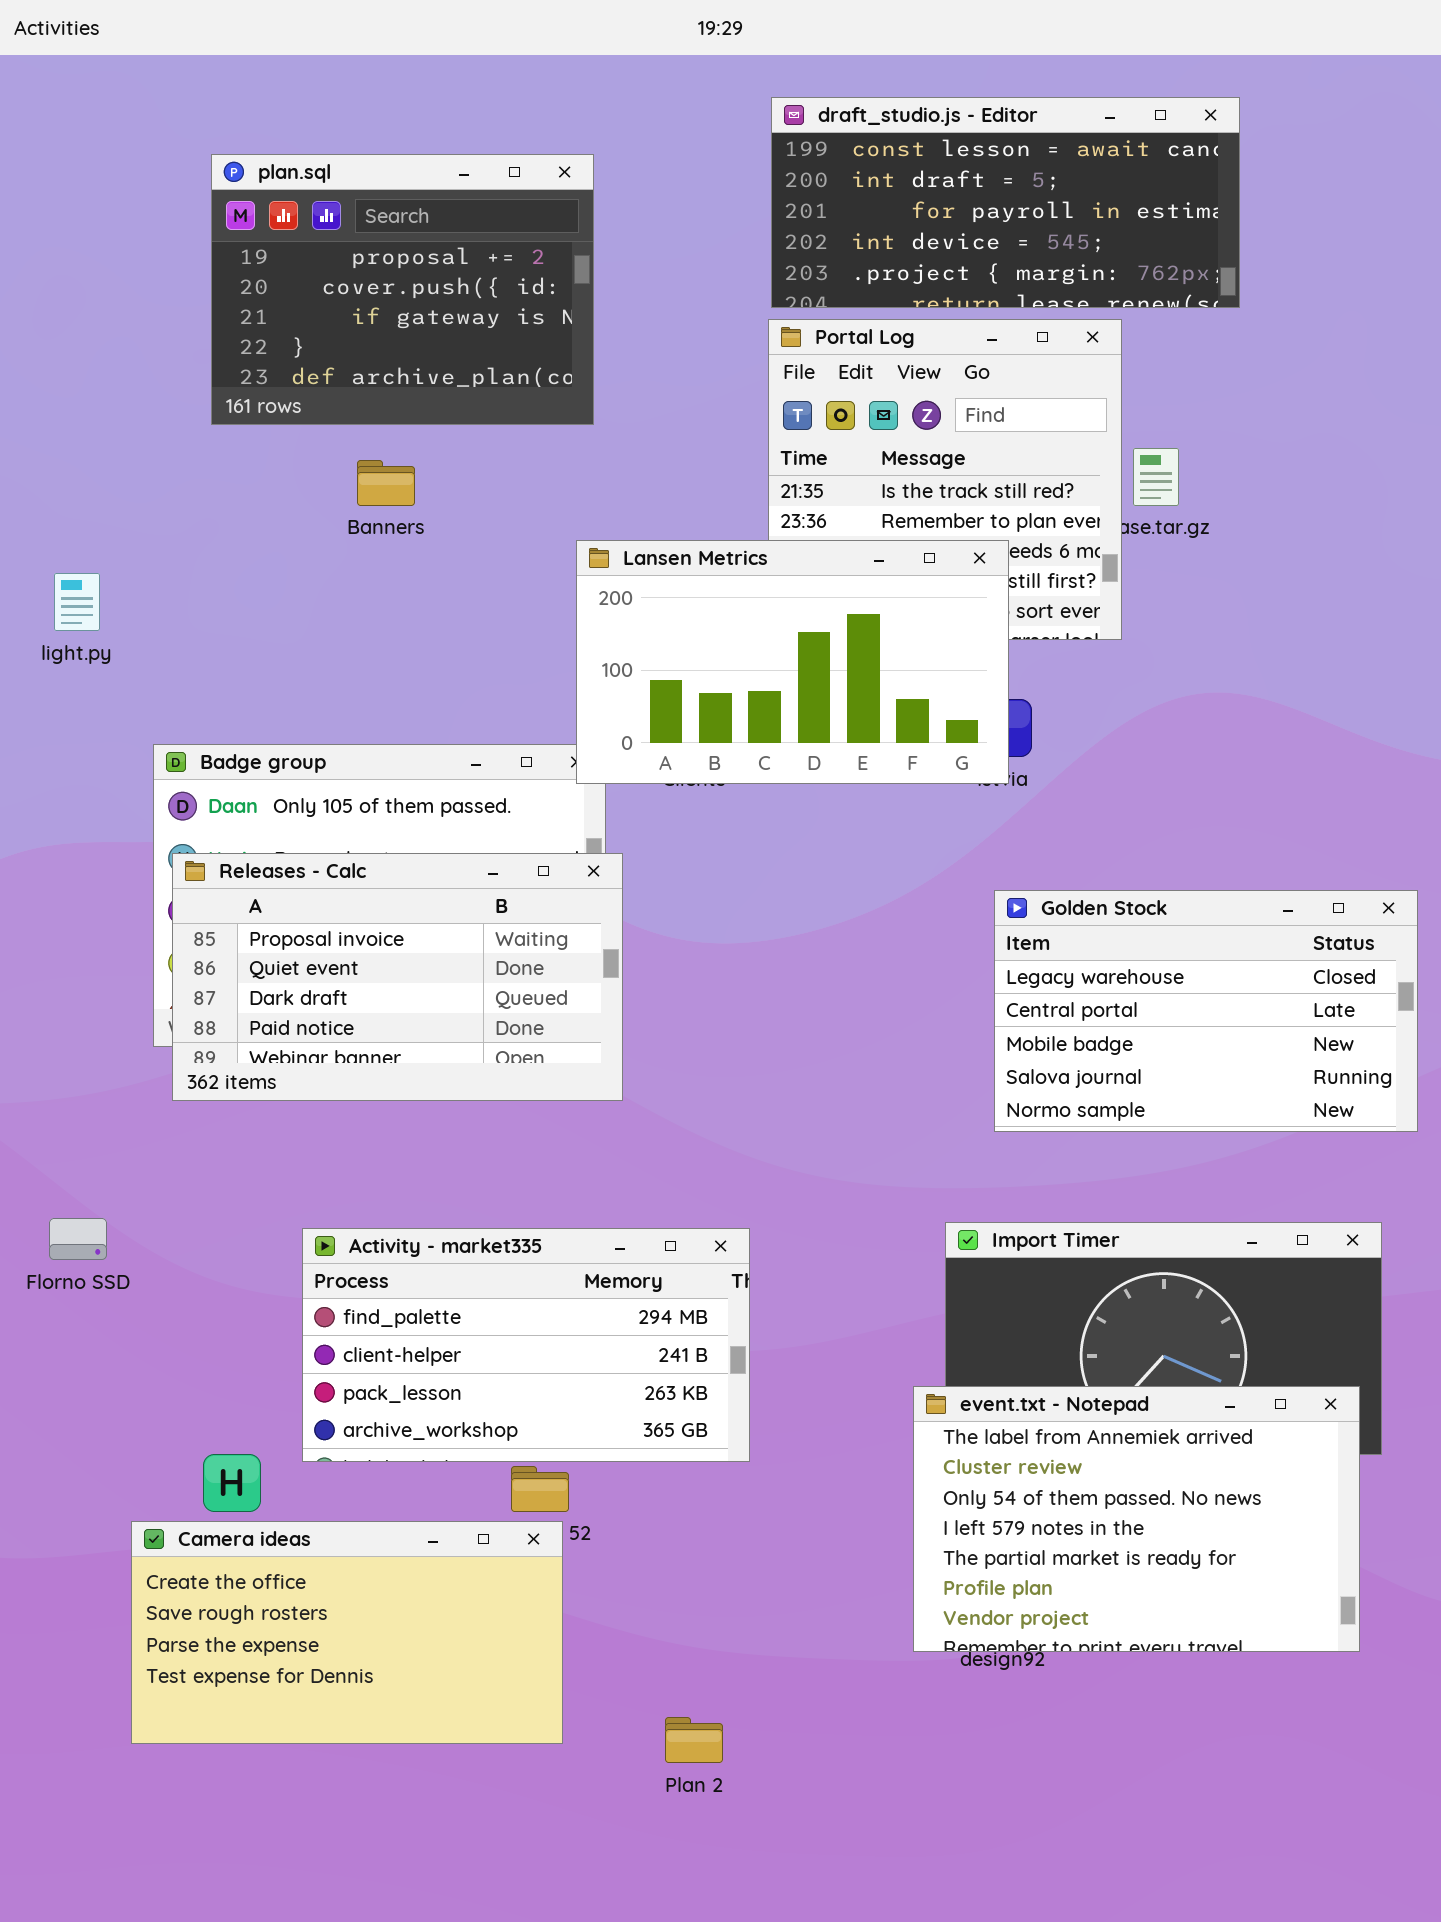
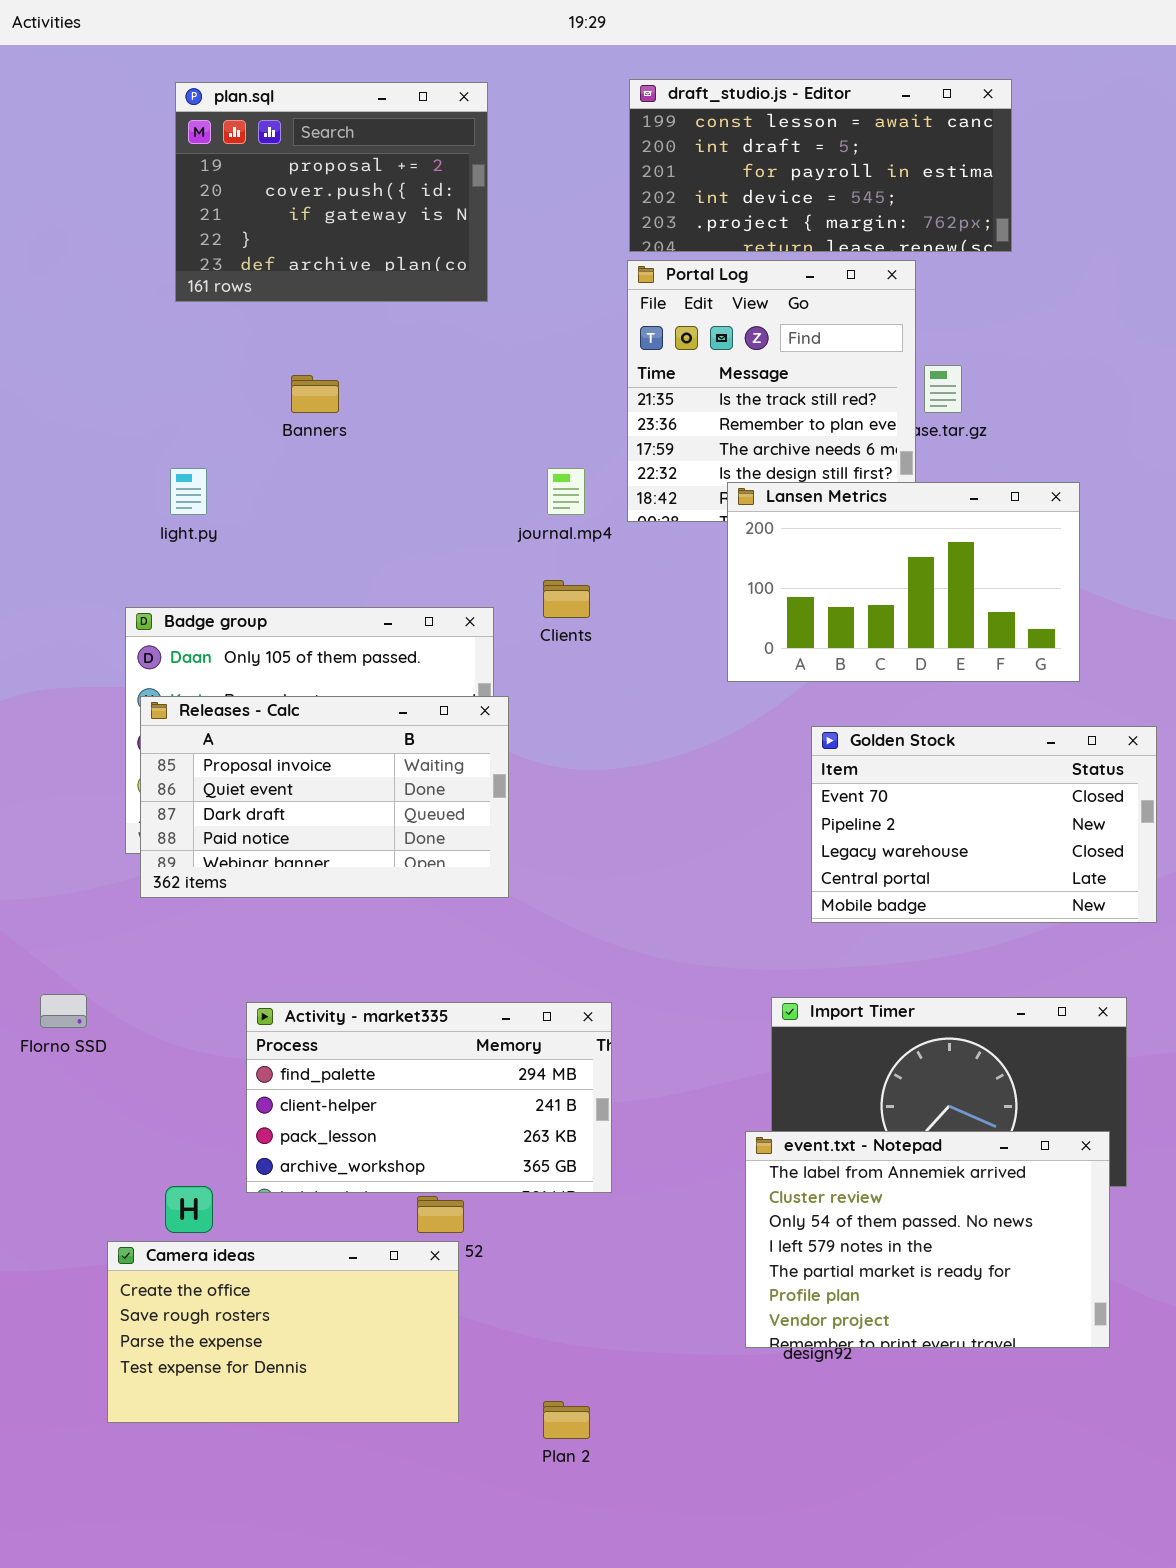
plan.sql: [211,154,594,425] -> [175,82,488,302], moved
Lansen Metrics: [576,540,1009,784] -> [727,482,1080,682], moved
light.py: [54,573,100,631] -> [170,468,207,515], moved
Golden Stock: [994,890,1418,1132] -> [811,726,1157,923], scrolled up 2 rows

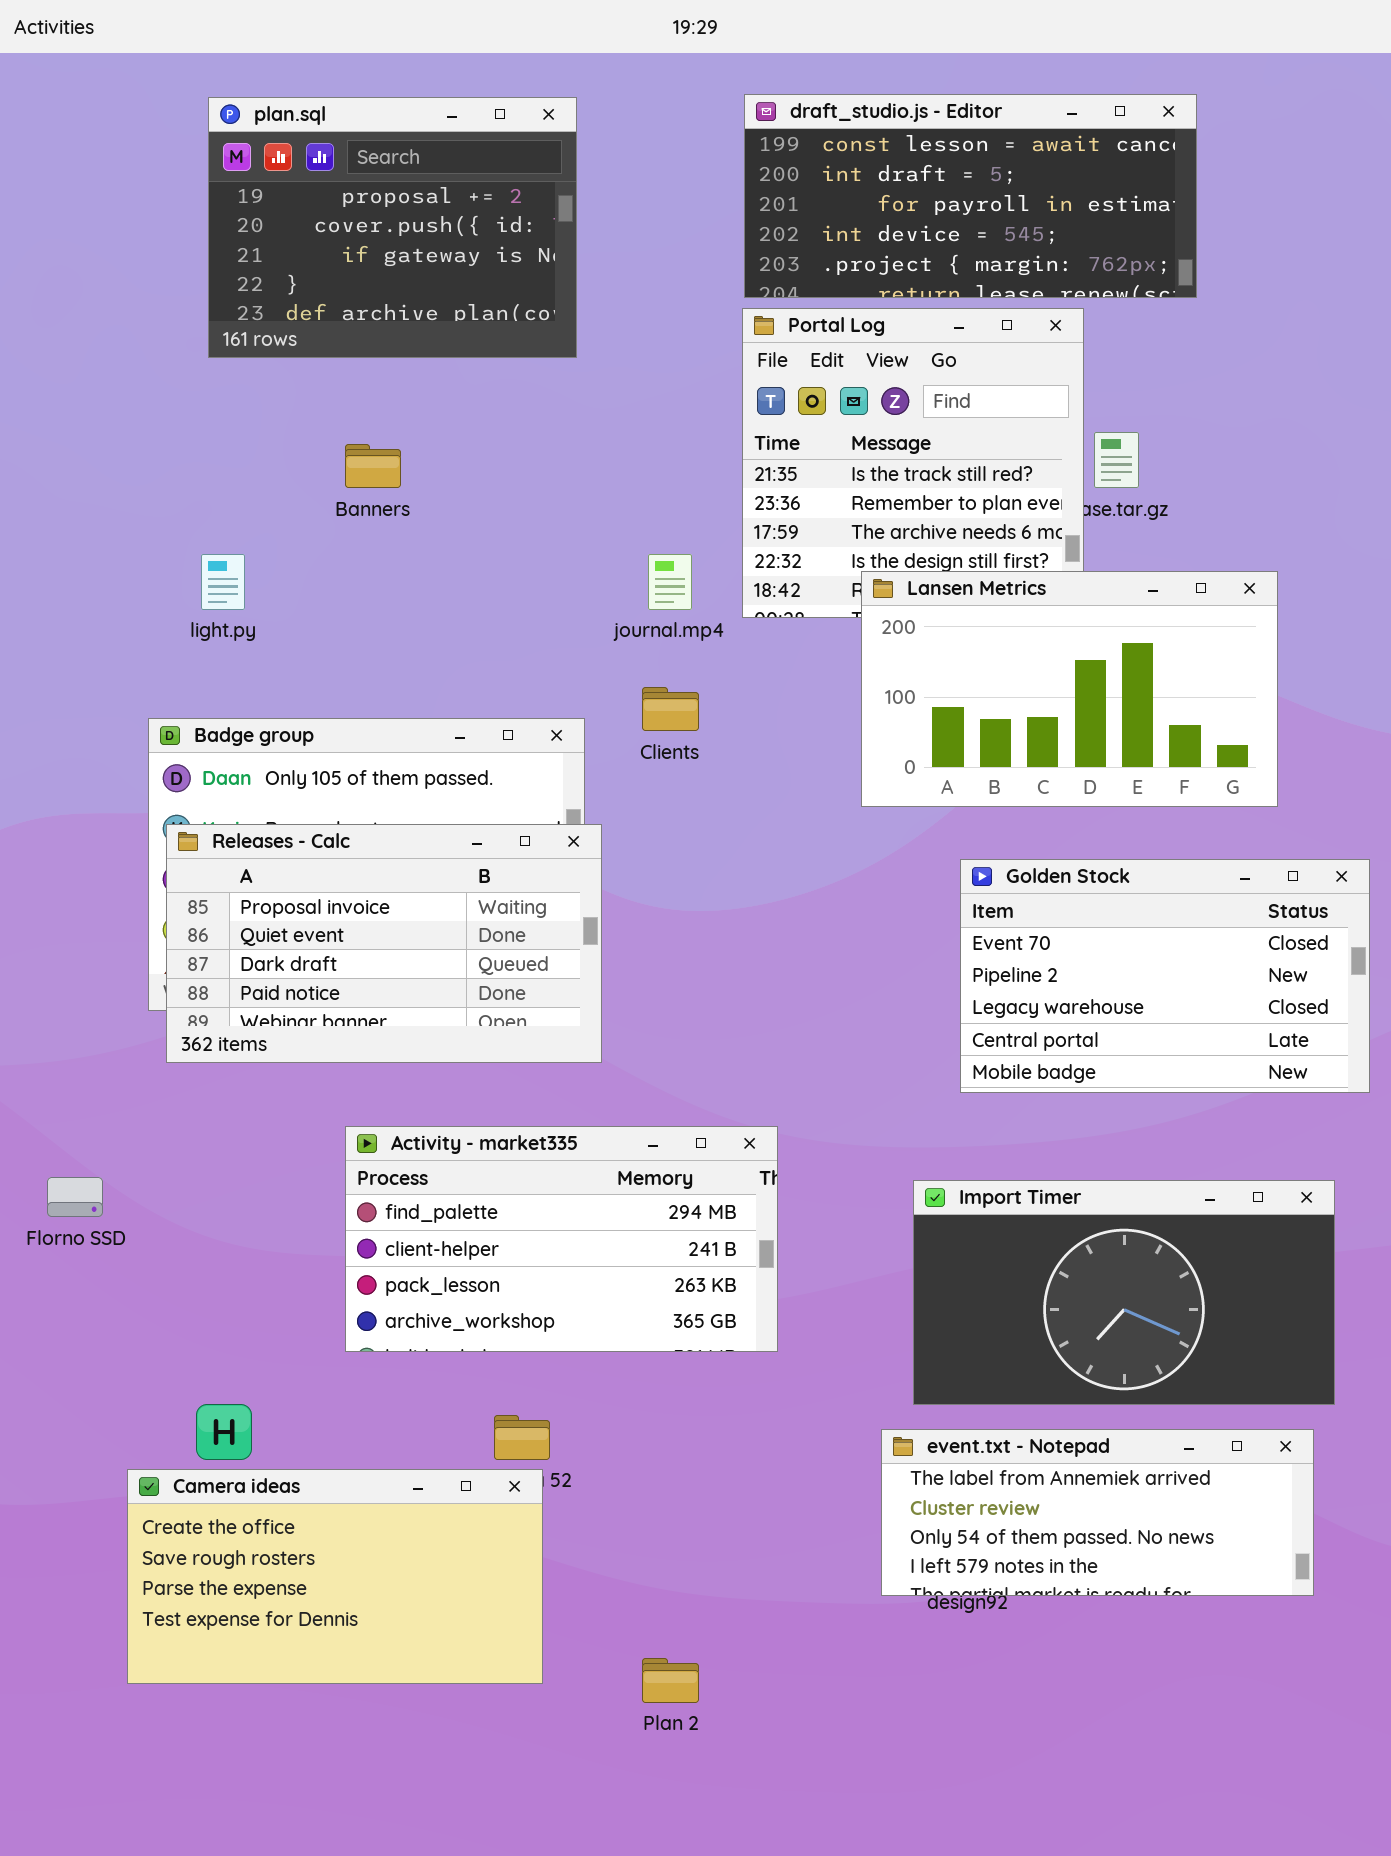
Activity - market335: [246,1002,612,1193] -> [345,1126,778,1352], moved
event.txt - Notepad: [745,1131,1110,1348] -> [881,1429,1314,1596], resized

